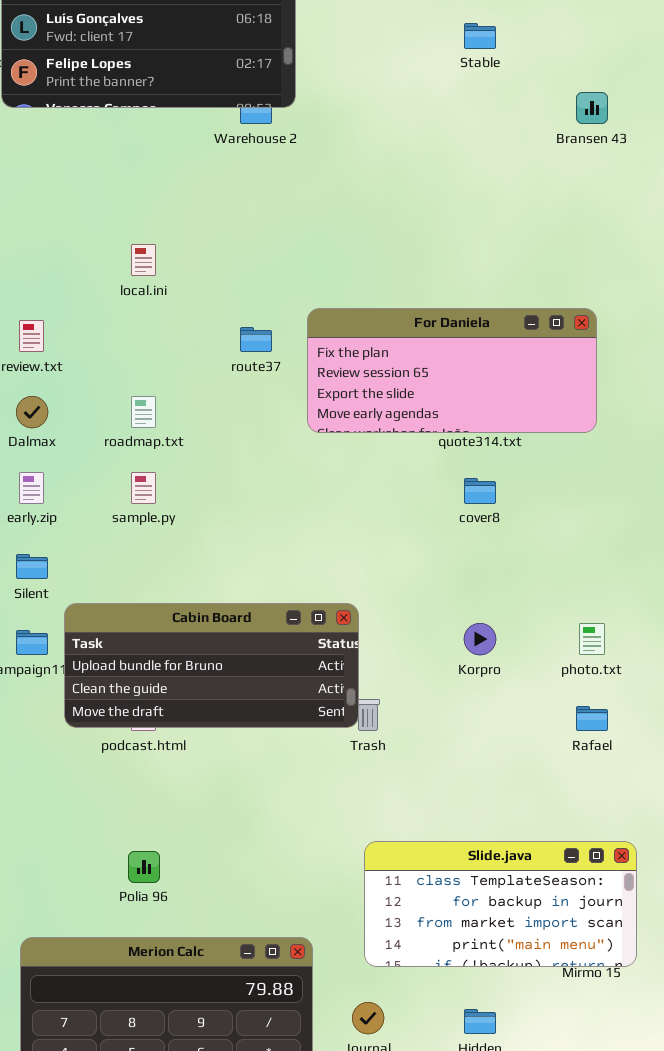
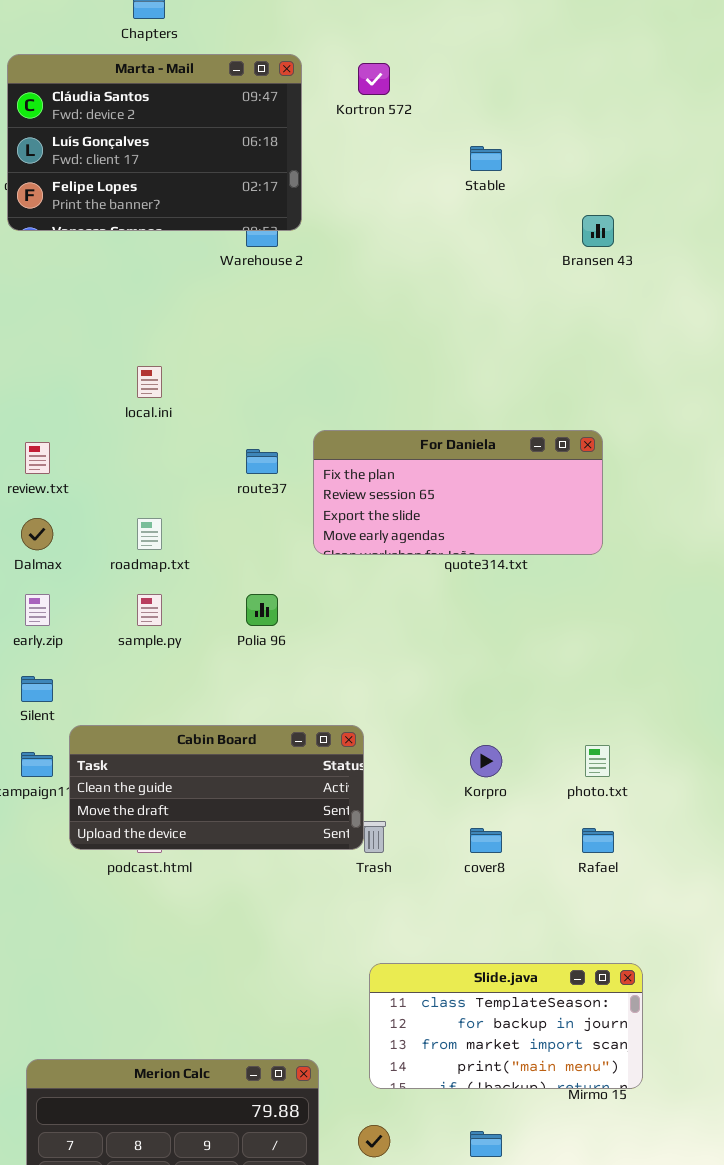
cover8: [464,478,496,504] -> [470,828,502,853], moved
Cabin Board: [64,603,359,728] -> [69,725,364,850], scrolled down 1 row
Polia 96: [128,851,160,883] -> [246,594,278,626], moved

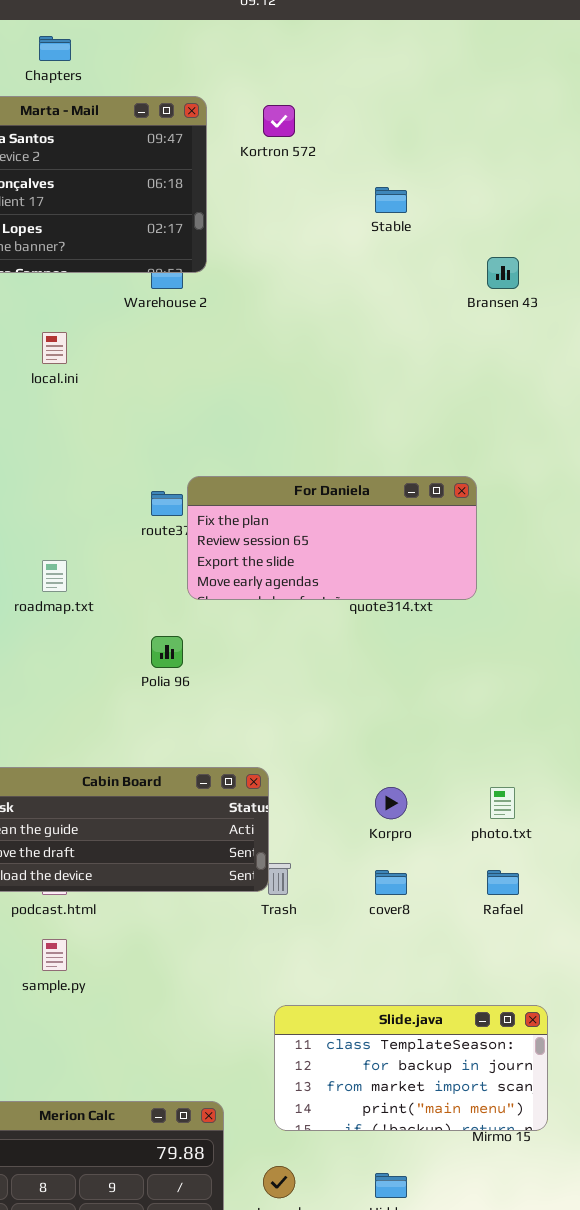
local.ini: [137,366,162,398] -> [42,332,67,364], moved
For Daniela: [313,430,603,555] -> [187,476,477,600], moved
sample.py: [137,594,162,626] -> [42,939,67,971], moved

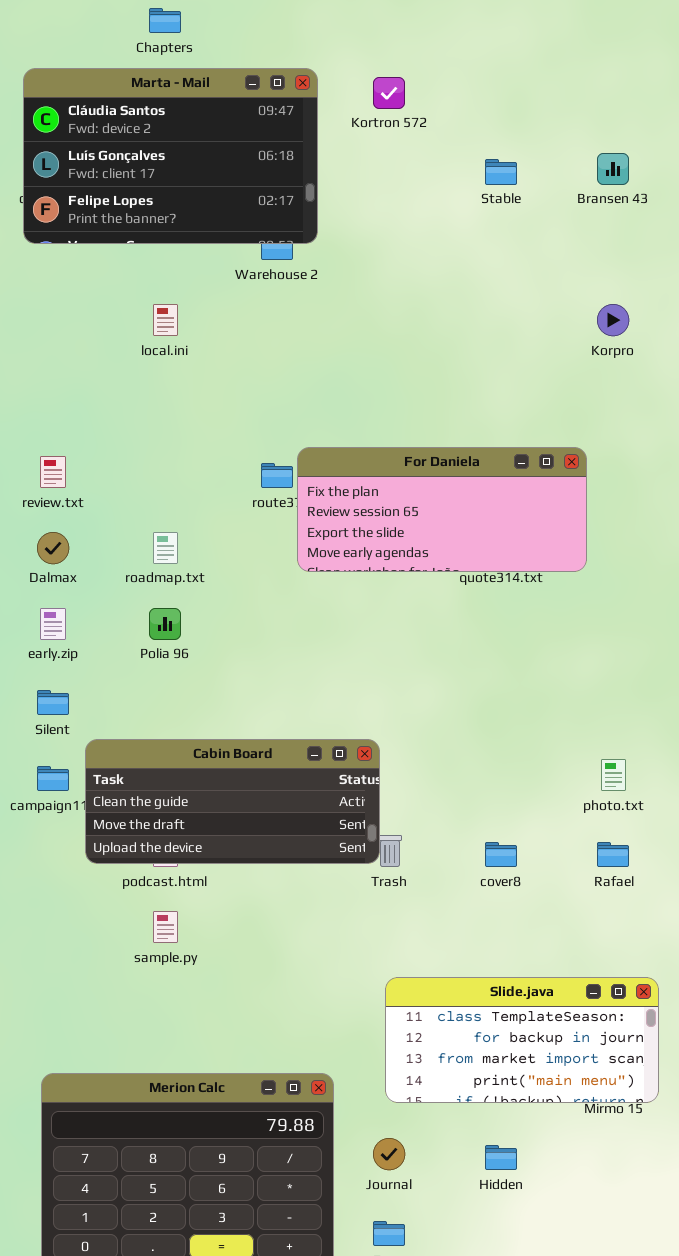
Bransen 43: [487,257,519,289] -> [597,153,629,185], moved
Polia 96: [151,636,183,668] -> [149,608,181,640], moved
Korpro: [375,787,407,819] -> [597,304,629,336], moved

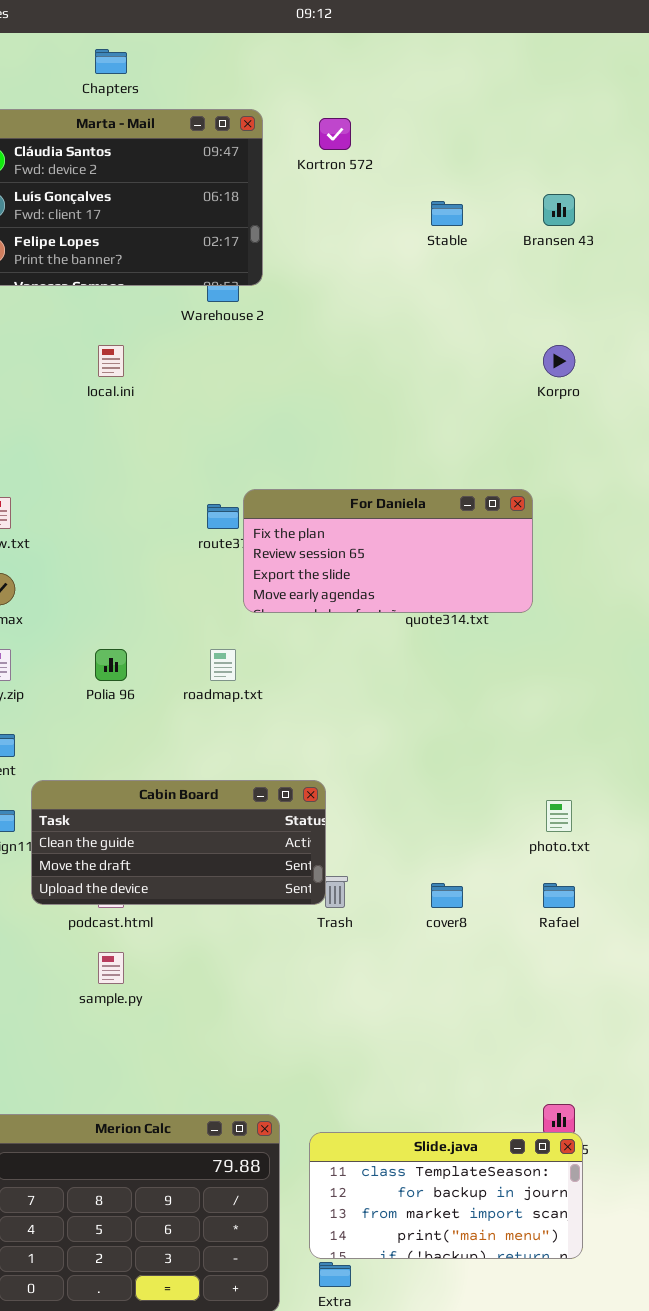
roadmap.txt: [153,532,178,564] -> [210,649,236,681], moved
Slide.java: [385,977,659,1103] -> [309,1132,583,1259], moved

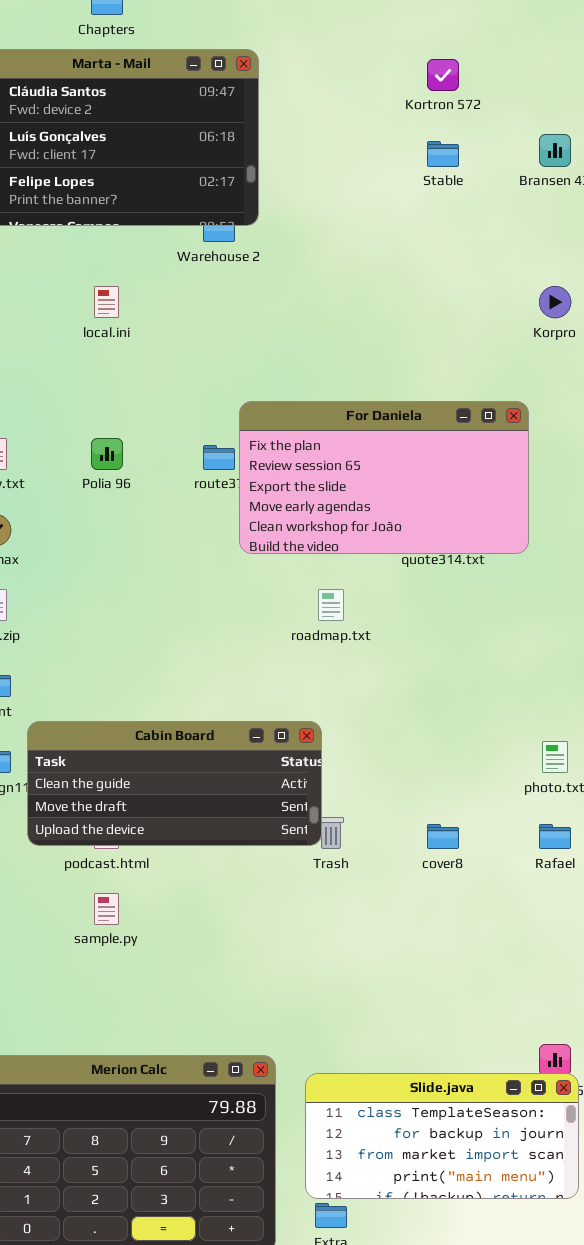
Kortron 572: [319,118,351,150] -> [427,59,459,91], moved
For Daniela: [243,489,533,613] -> [239,401,529,554], resized
Polia 96: [95,649,127,681] -> [91,438,123,470], moved
roadmap.txt: [210,649,236,681] -> [318,589,344,621], moved

